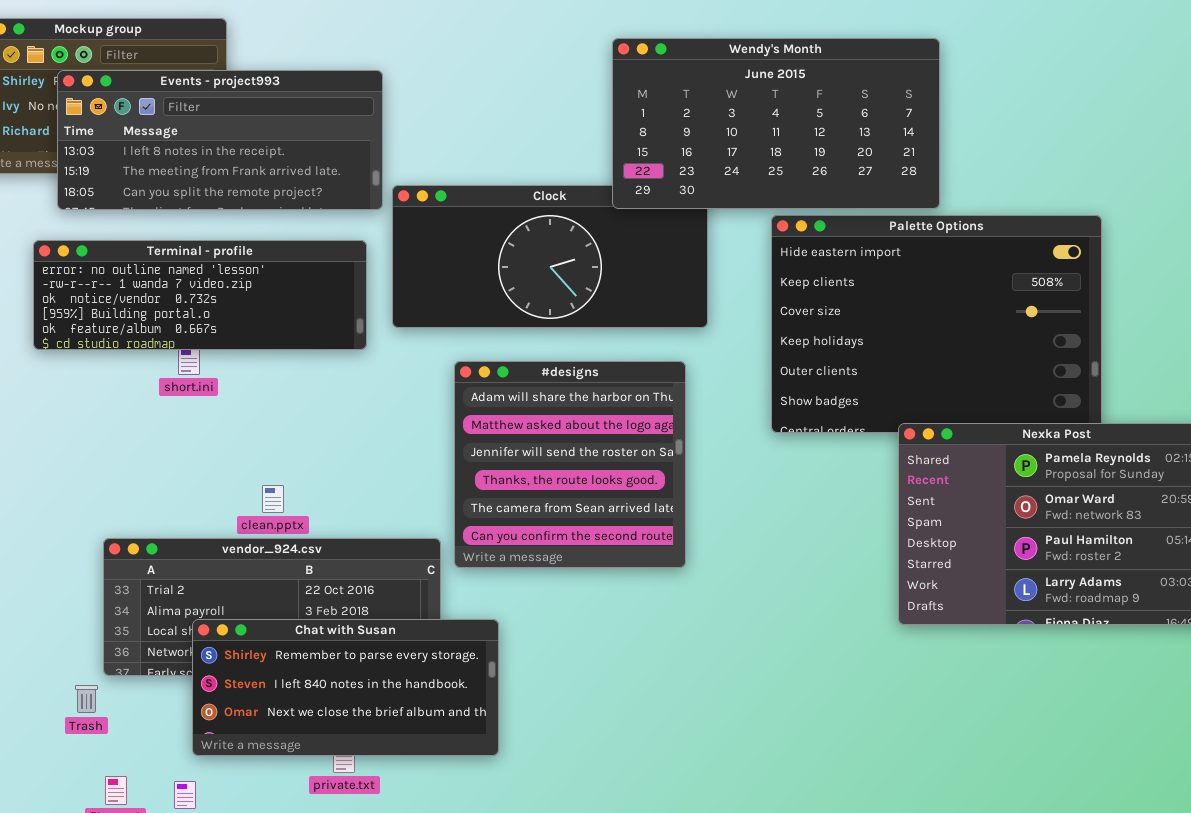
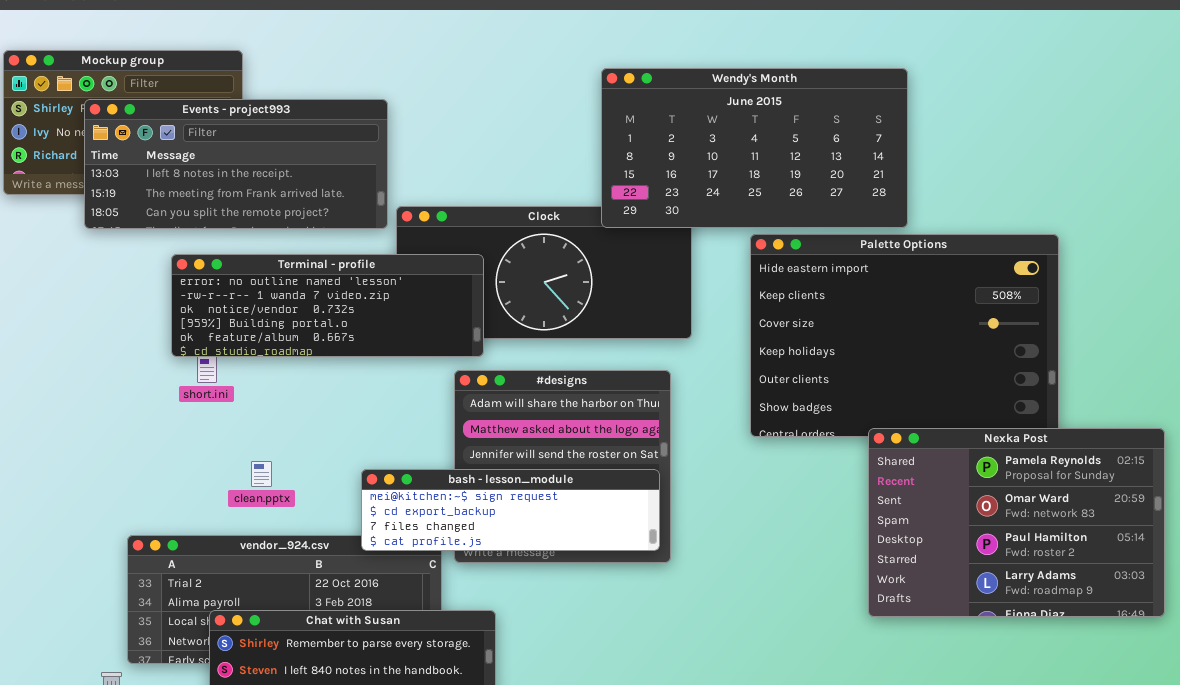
Terminal - profile: [33,240,367,350] -> [171,254,484,357], moved
bash - lesson_module: none -> [361,469,660,551], opened
clean.pptx: [262,485,284,513] -> [251,461,272,487], moved

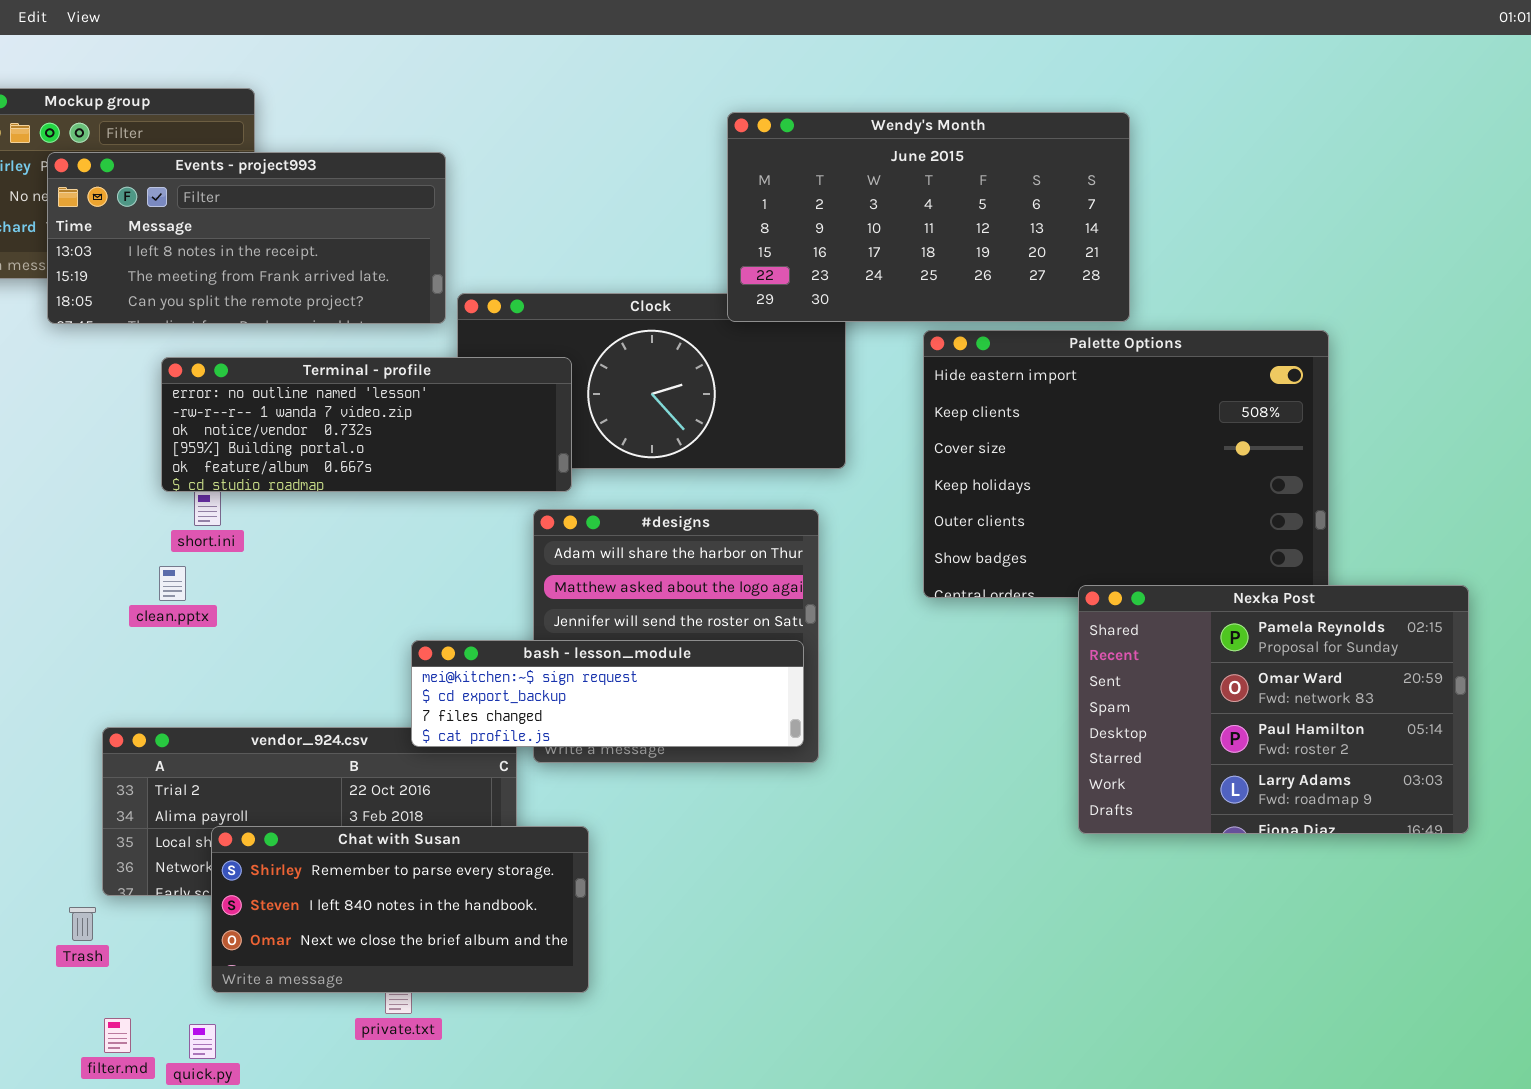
clean.pptx: [251,461,272,487] -> [159,566,186,601], moved

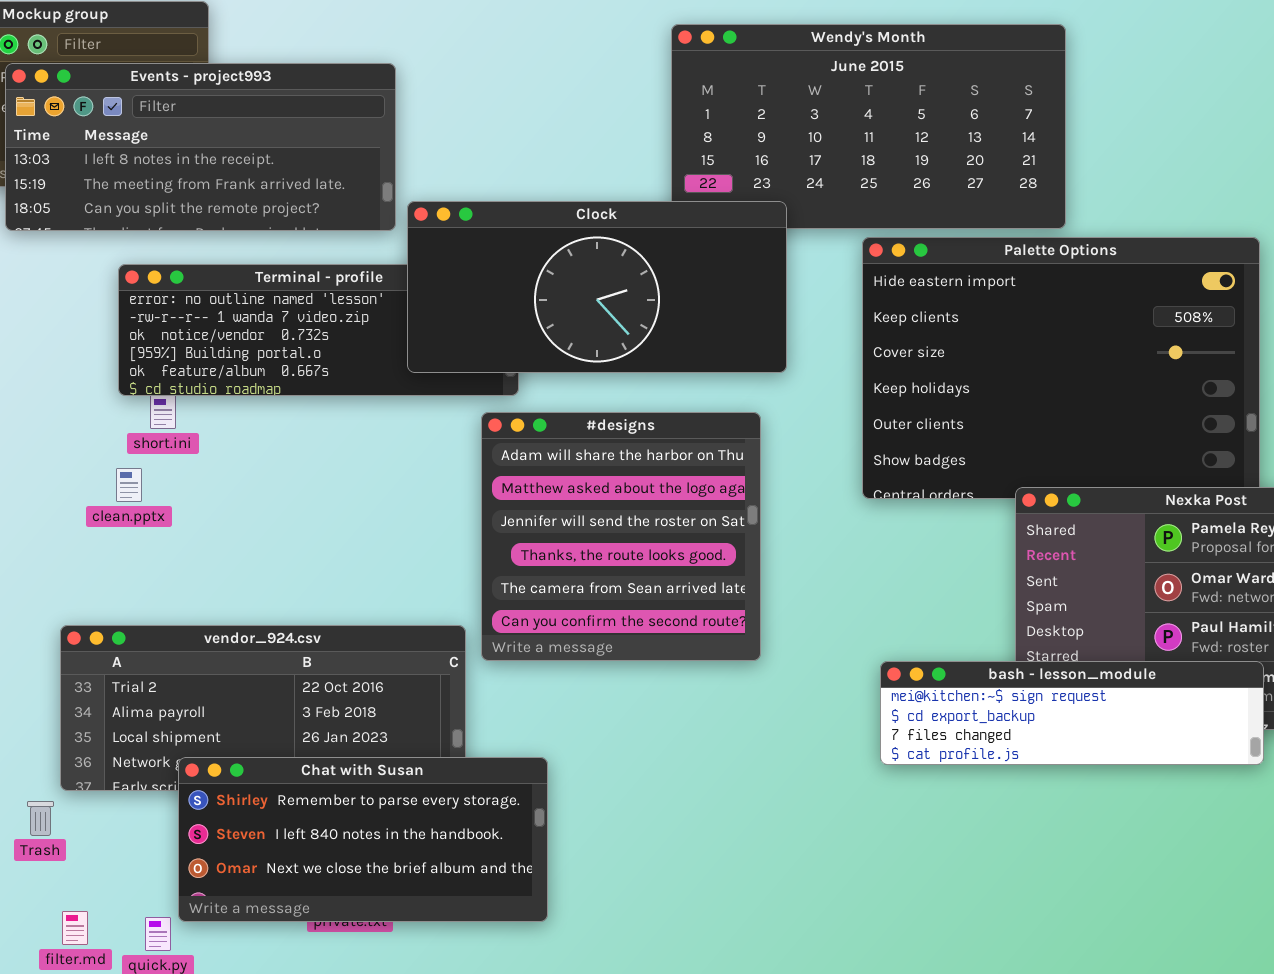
Clock: [457,293,846,469] -> [407,201,787,373], raised
bash - lesson_module: [411,640,804,747] -> [880,661,1264,765], moved
Chat with Susan: [211,826,589,993] -> [178,757,548,922], moved

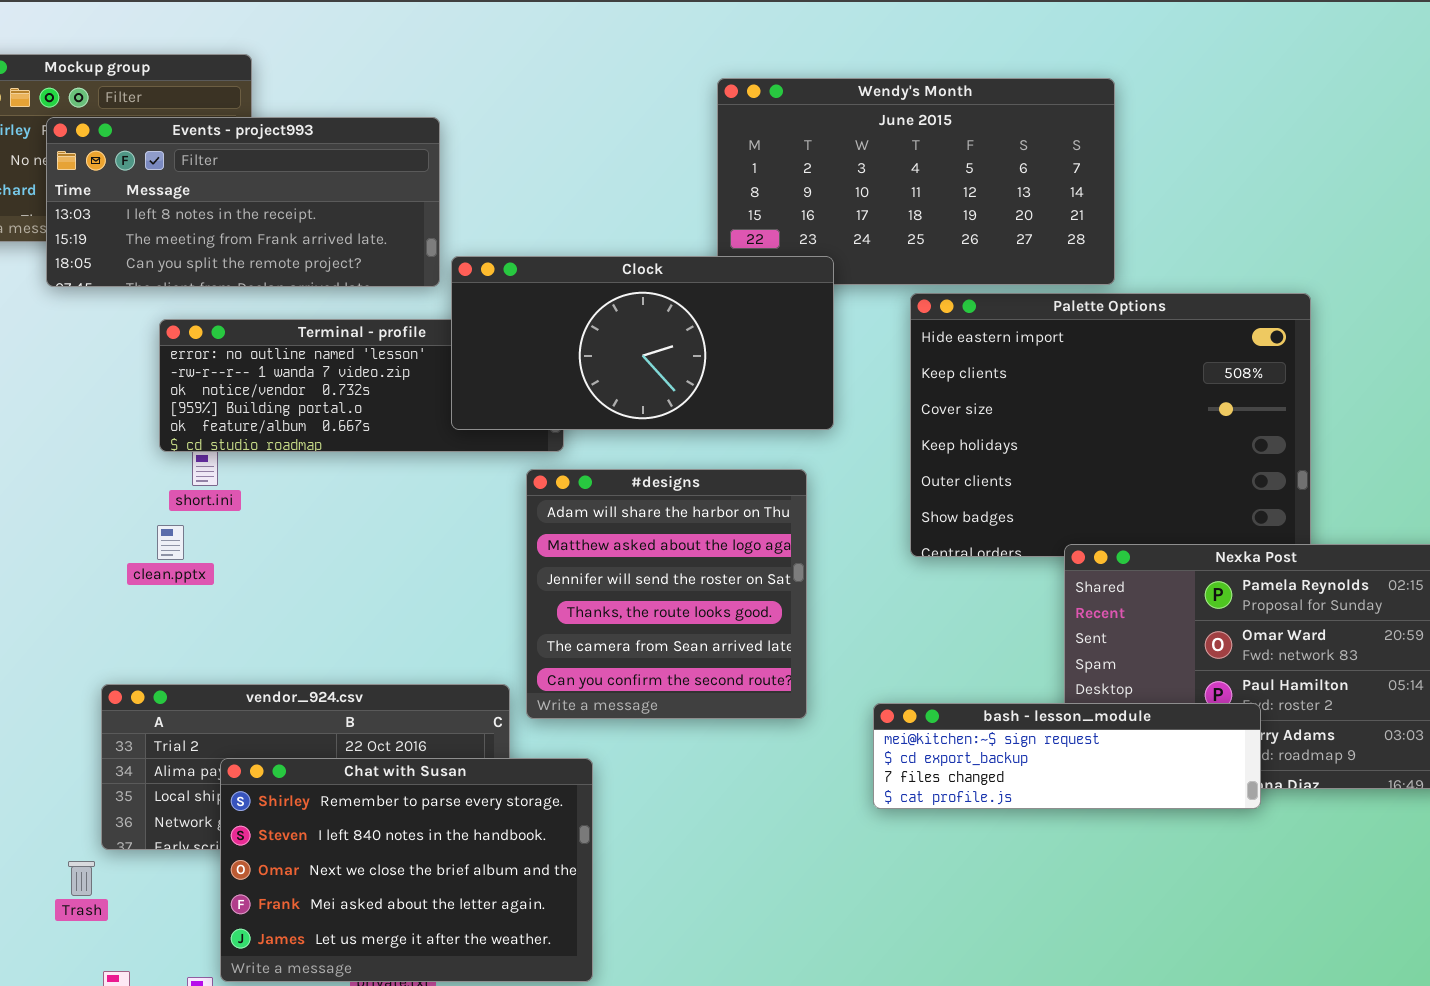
bash - lesson_module: [880,661,1264,765] -> [873,703,1261,809], moved
Chat with Susan: [178,757,548,922] -> [220,758,593,982], resized

